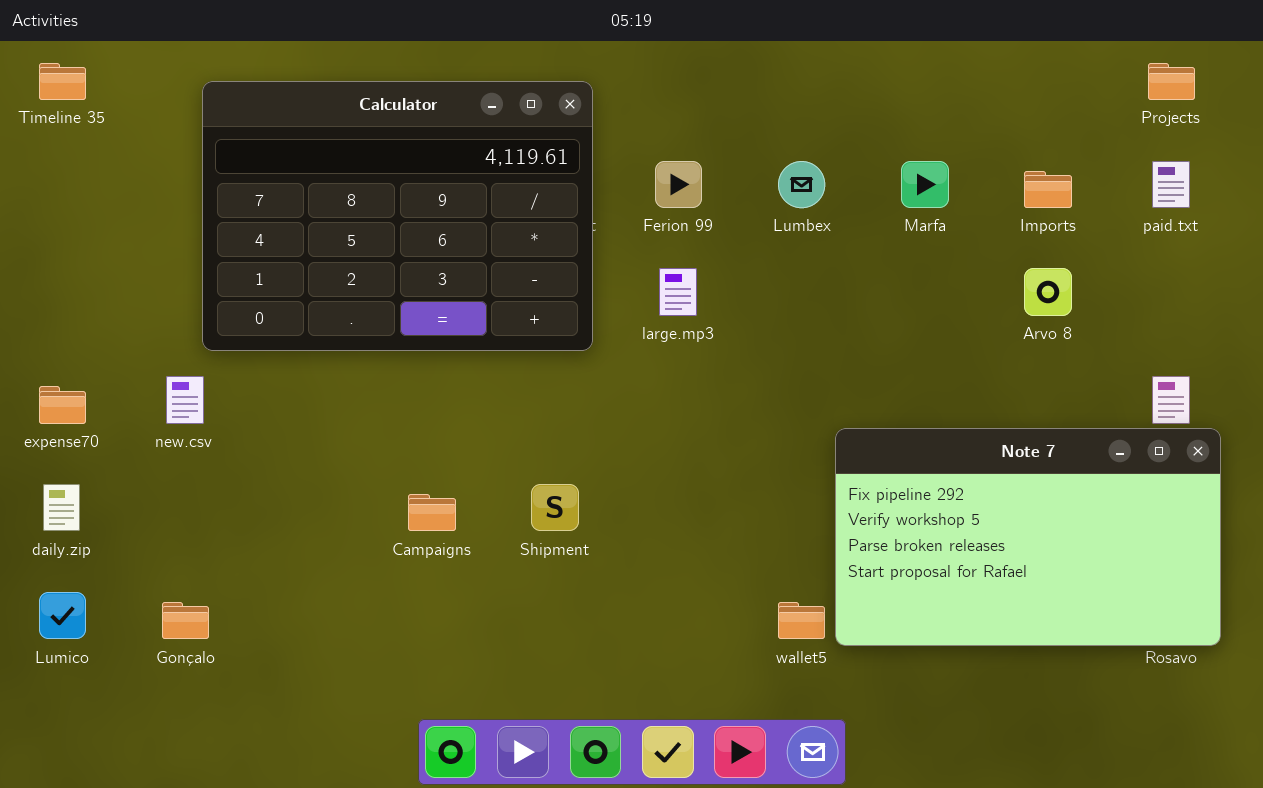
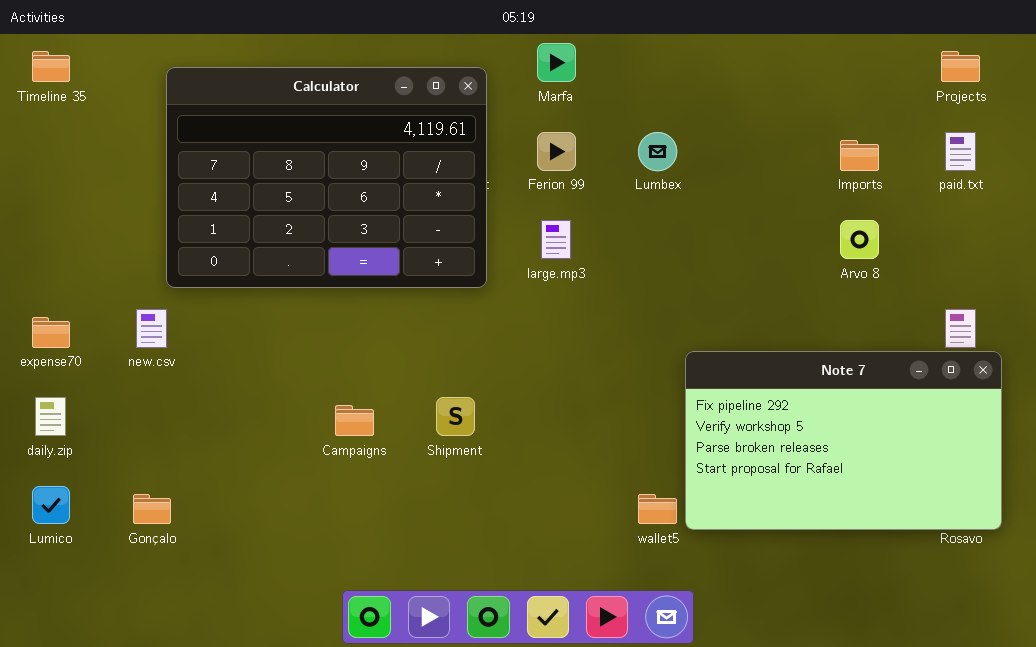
Marfa: [901,161,949,208] -> [537,43,576,82], moved

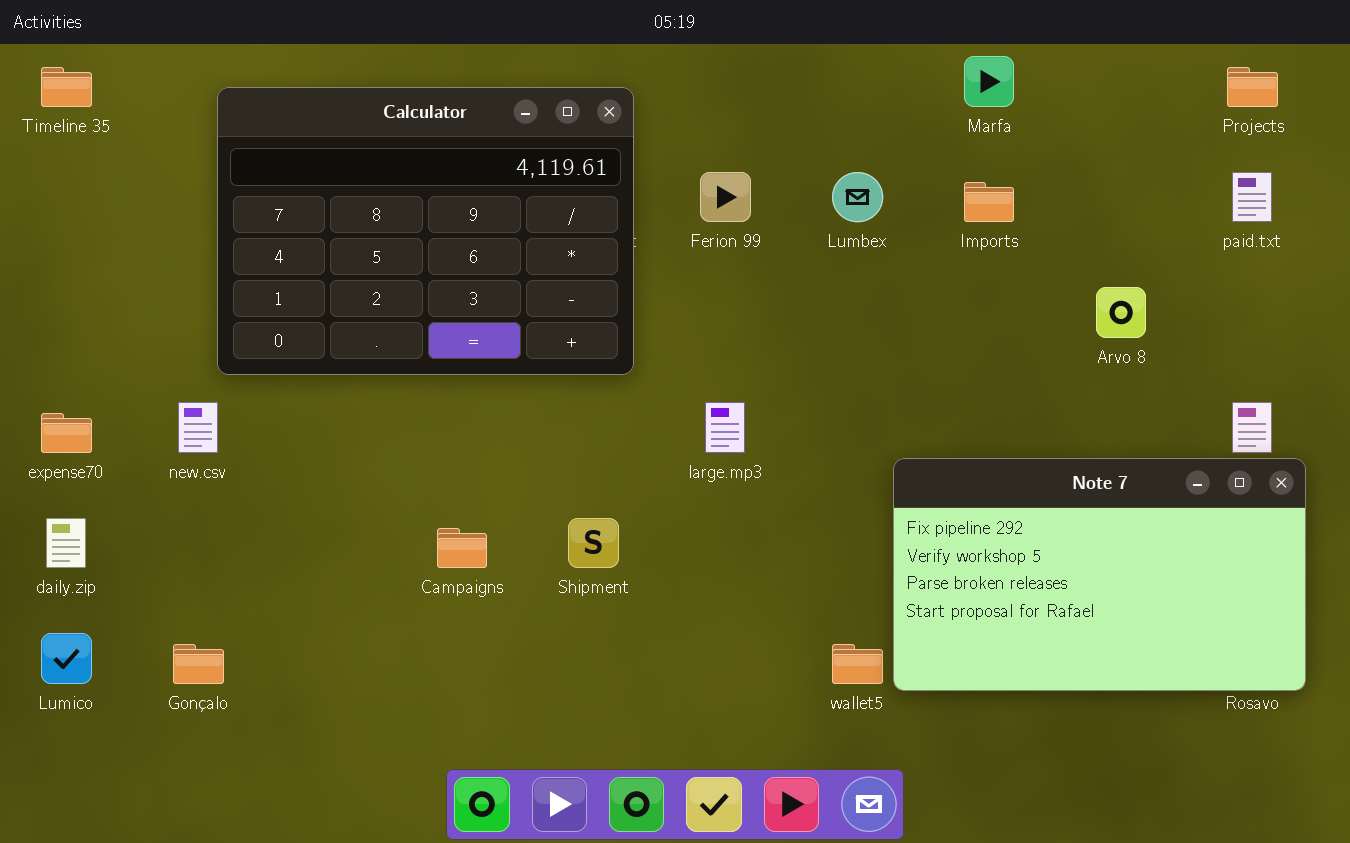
Marfa: [537,43,576,82] -> [964,56,1014,107], moved
Imports: [840,140,879,171] -> [964,182,1014,222], moved
large.mp3: [541,220,571,259] -> [705,402,745,453], moved

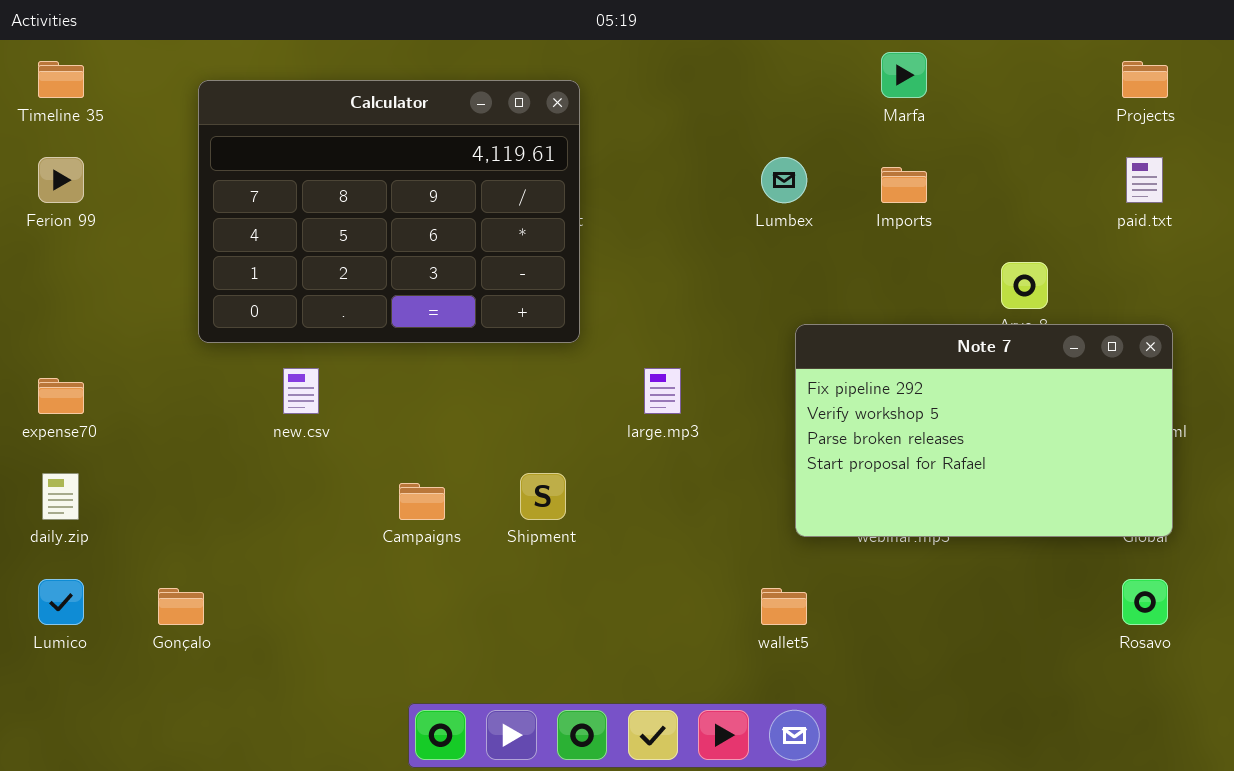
Ferion 99: [700,172,751,222] -> [38,157,84,203], moved
new.csv: [178,402,218,453] -> [283,368,319,414], moved
Note 7: [893,458,1306,691] -> [795,324,1173,537], moved

